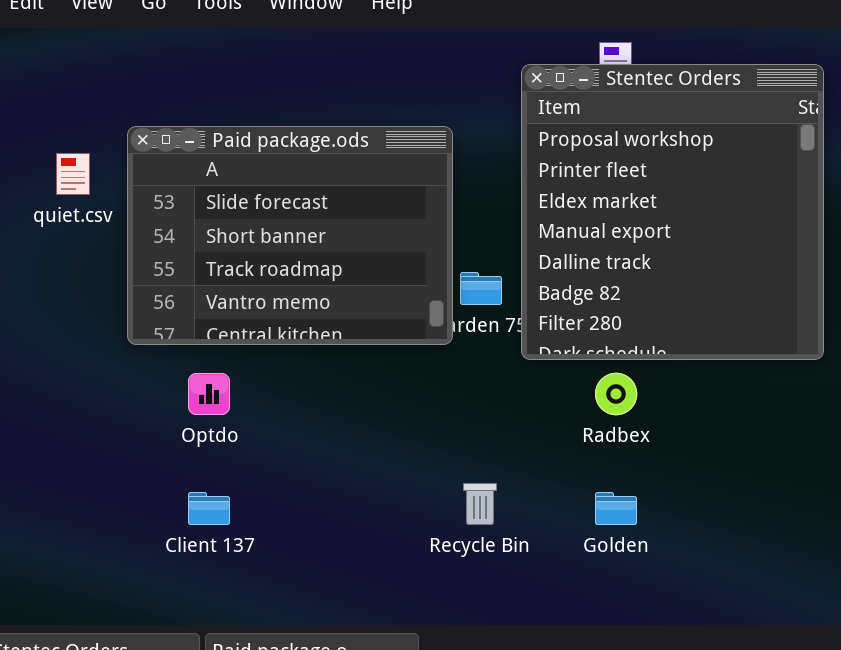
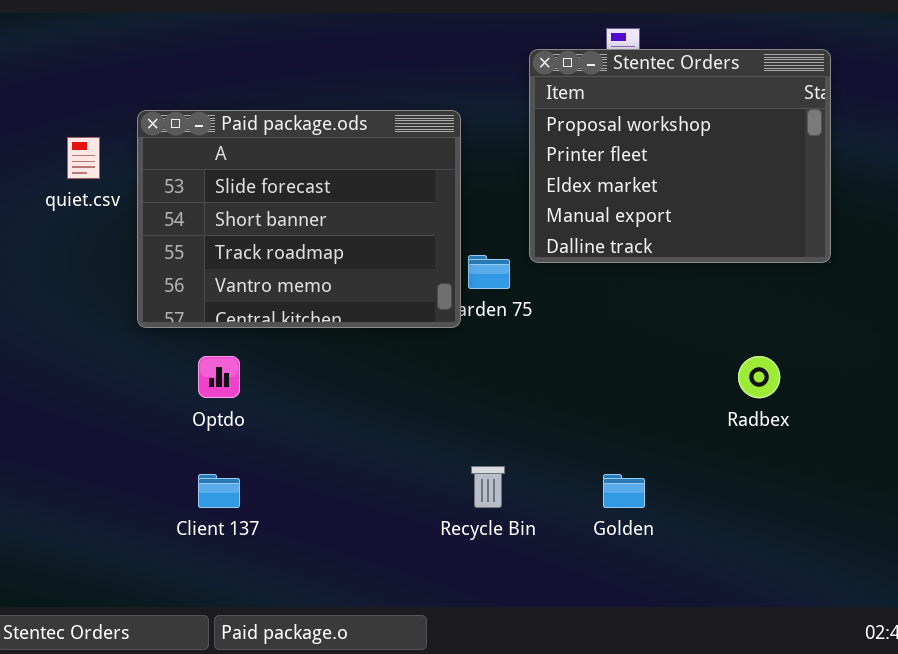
Stentec Orders: [521,64,824,360] -> [529,49,831,263], resized
Radbex: [595,373,637,415] -> [738,356,780,398], moved

